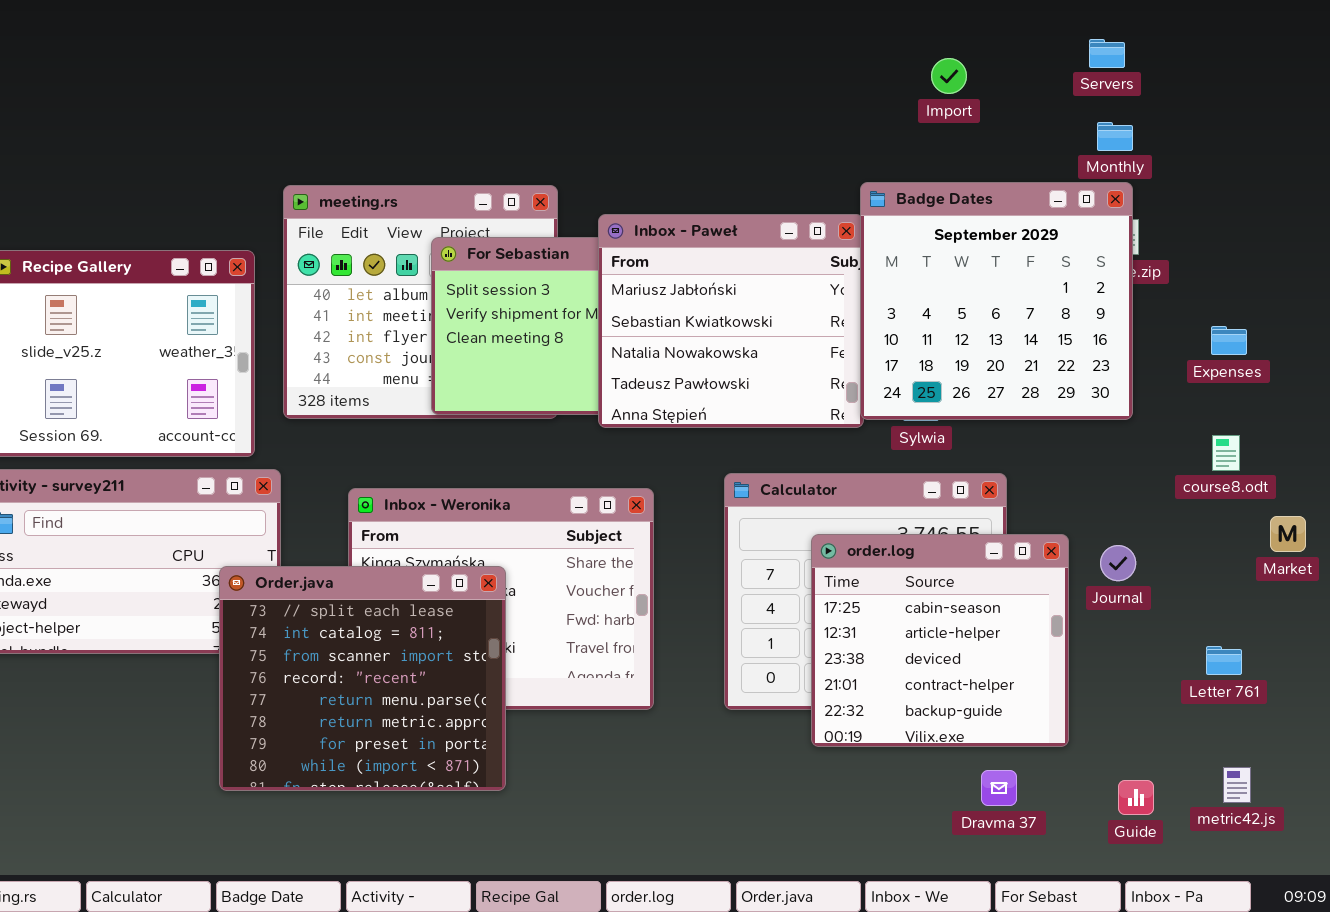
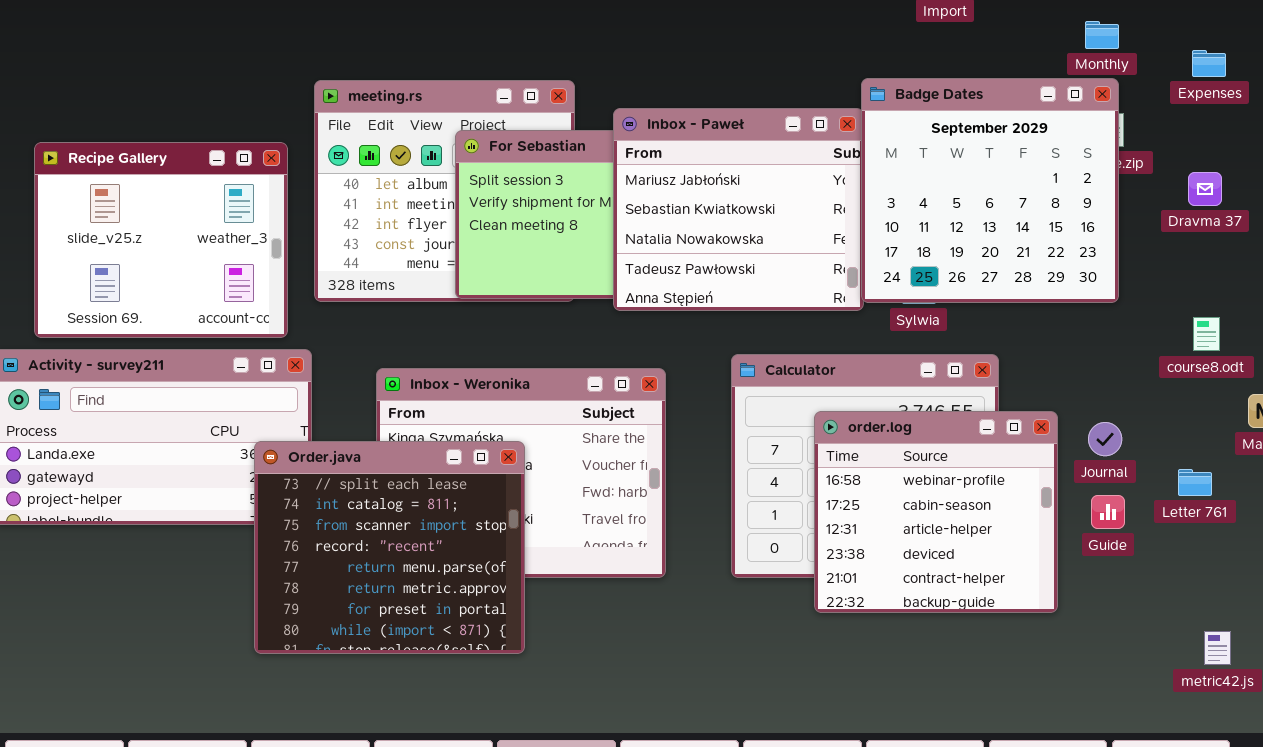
Expenses: [1211,326,1247,355] -> [1192,50,1226,77], moved
order.log: [811,534,1069,747] -> [814,411,1058,613], scrolled up 1 row
Letter 761: [1206,646,1242,675] -> [1178,469,1212,496], moved
Dravma 37: [981,770,1017,806] -> [1188,172,1222,206], moved
Guide: [1118,780,1154,815] -> [1091,495,1125,529], moved

